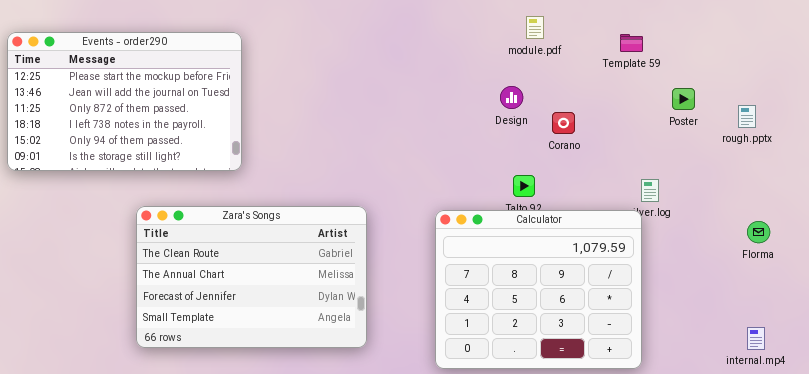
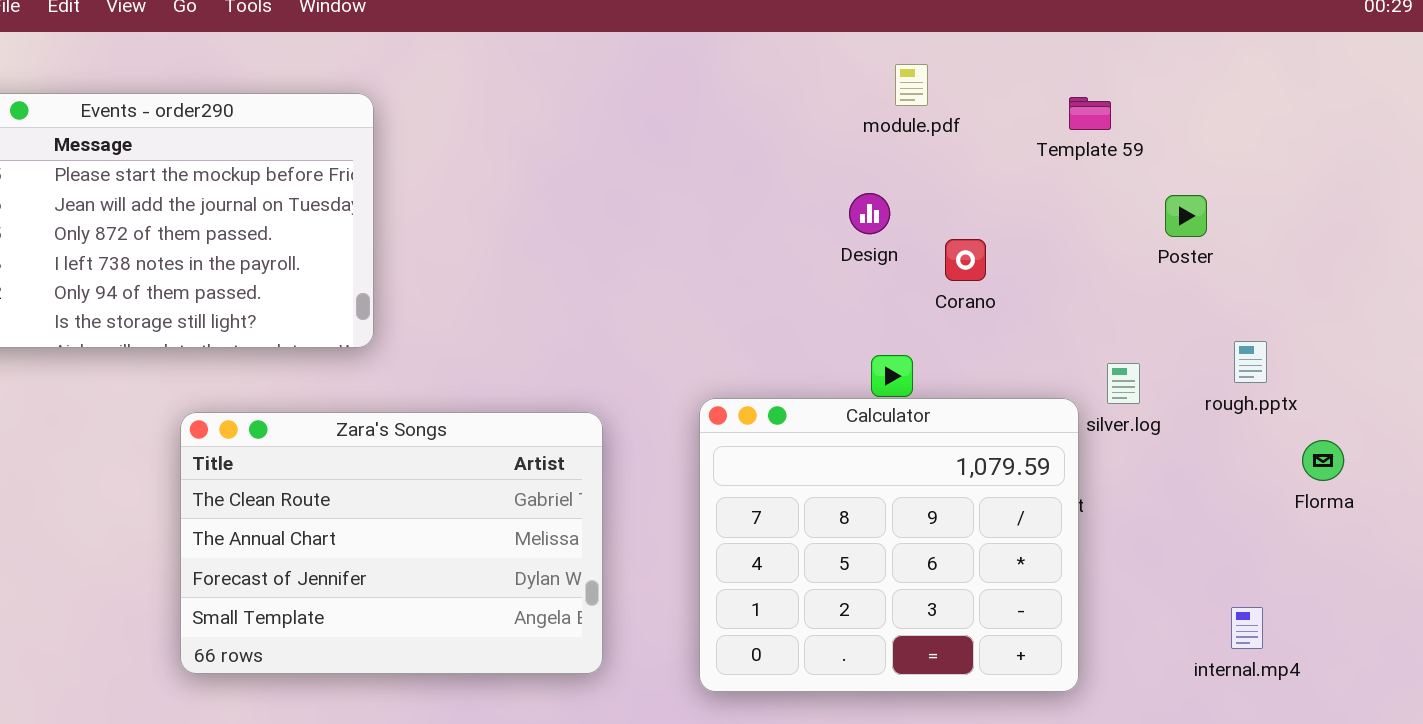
rough.pptx: [738,105,756,128] -> [1234,341,1267,383], moved
Calculator: [435,210,642,369] -> [699,398,1079,692], moved
internal.mp4: [747,327,765,350] -> [1231,607,1263,649], moved

